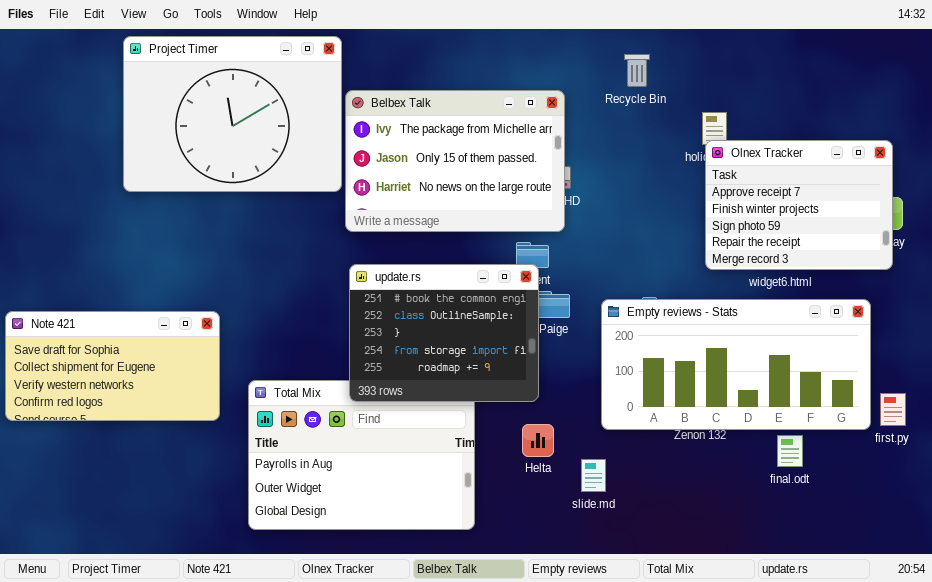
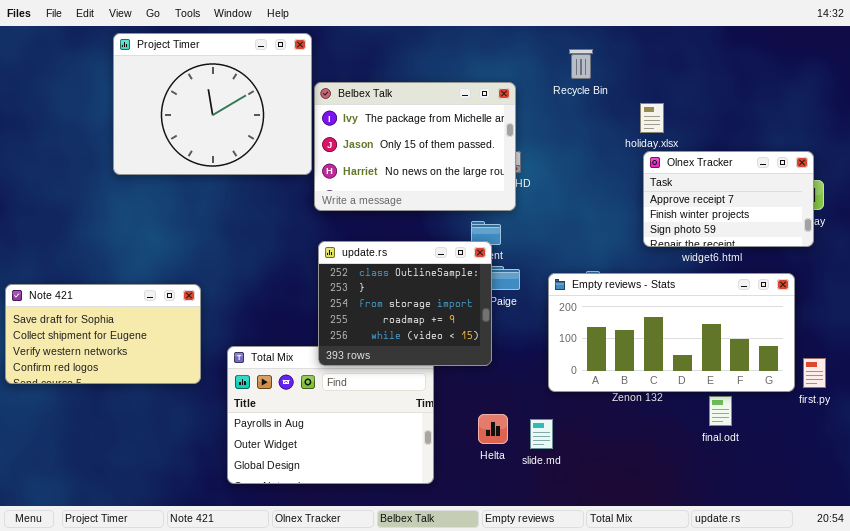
Olnex Tracker: [705,140,893,270] -> [643,151,814,247], resized
update.rs: [349,264,539,402] -> [318,241,492,366], scrolled down 1 row
Helta: [522,424,554,457] -> [478,414,508,444], moved

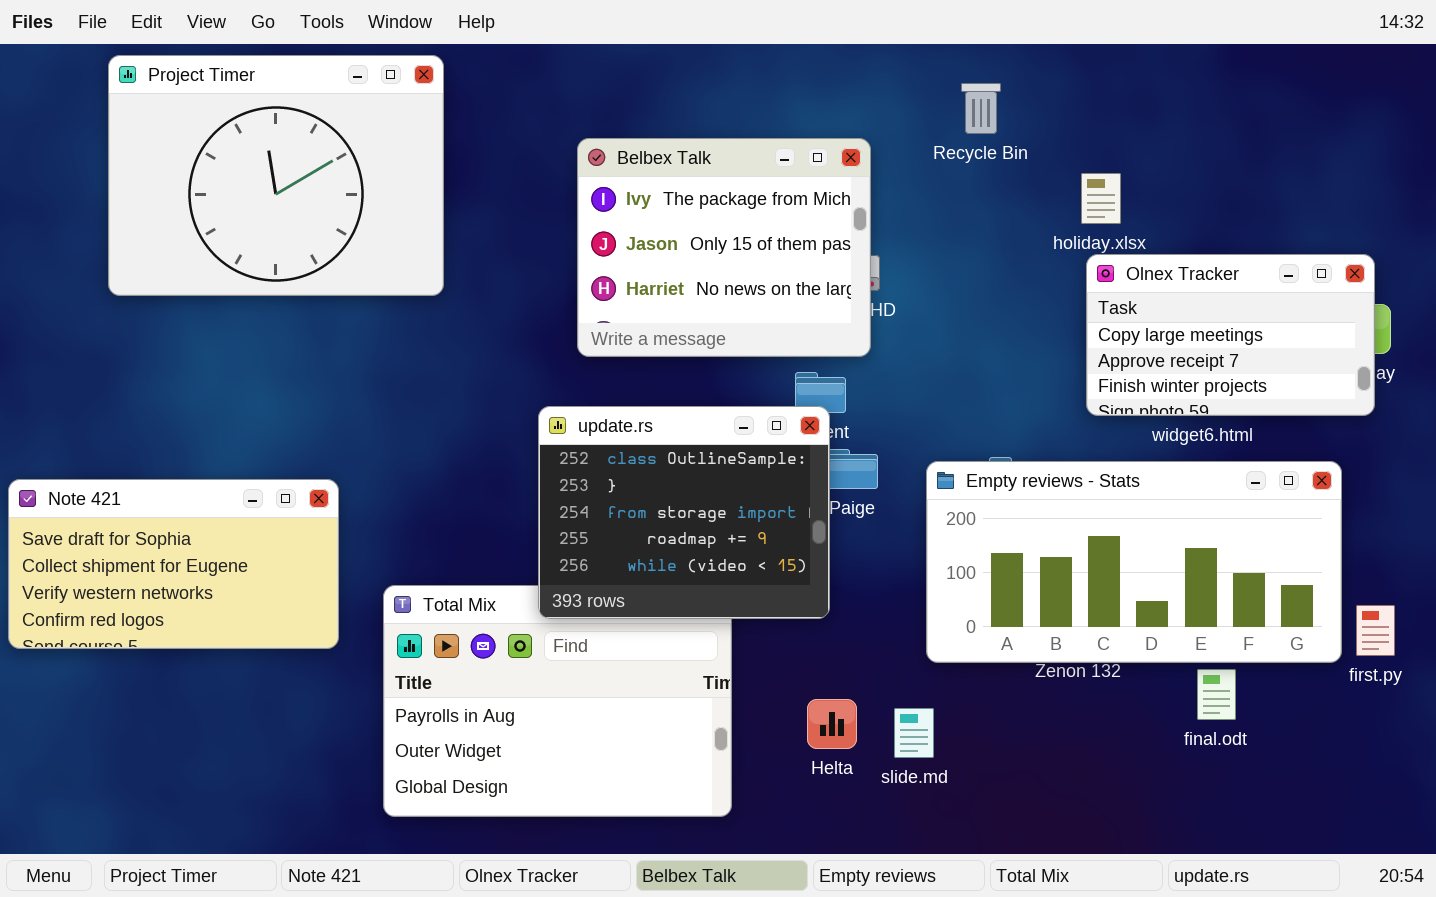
Project Timer: [113,33,312,175] -> [108,55,444,296], moved
Belbex Talk: [314,82,516,211] -> [577,138,871,357], resized
Olnex Tracker: [643,151,814,247] -> [1086,254,1375,416], scrolled up 1 row

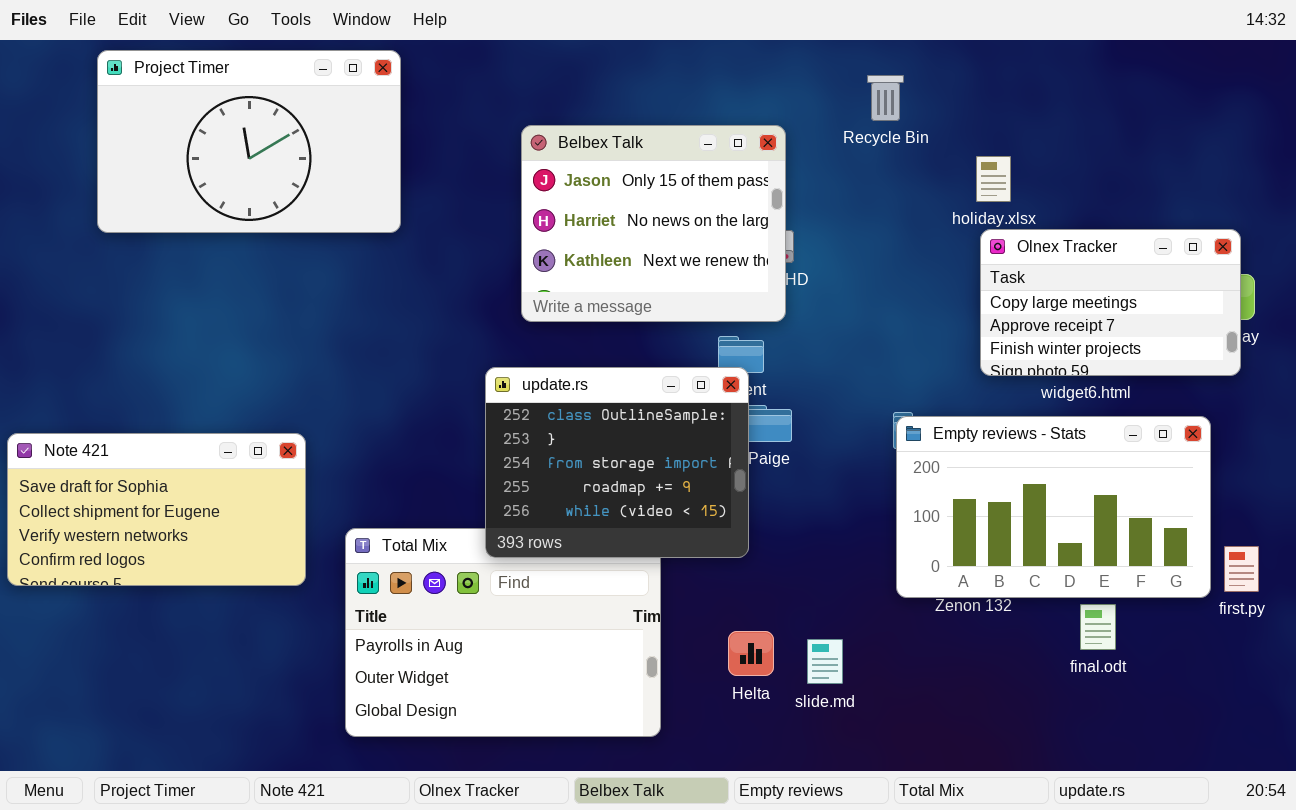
Project Timer: [108,55,444,296] -> [97,50,401,233], resized
Belbex Talk: [577,138,871,357] -> [521,125,786,322], scrolled down 1 row
Empty reviews - Stats: [926,461,1342,663] -> [896,416,1211,598], resized

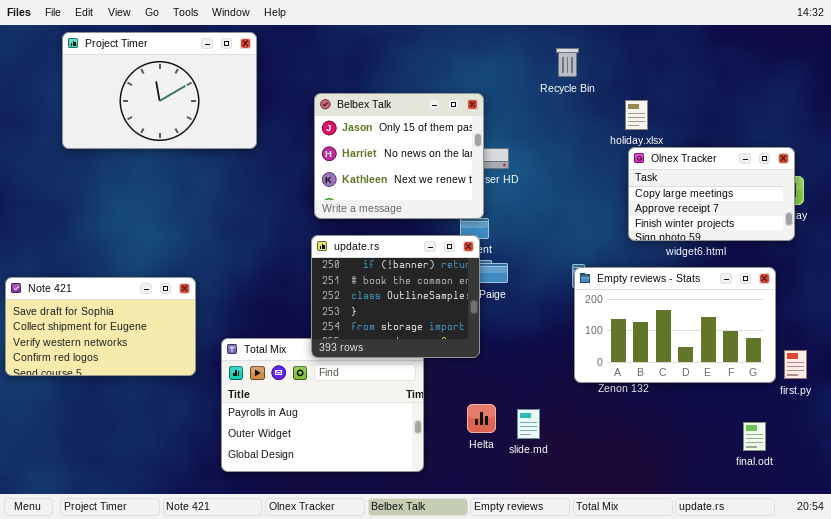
Belbex Talk: [521,125,786,322] -> [314,93,484,219], moved
update.rs: [485,367,749,558] -> [311,235,480,358], scrolled up 2 rows
final.odt: [1080,604,1116,650] -> [743,422,766,451], moved

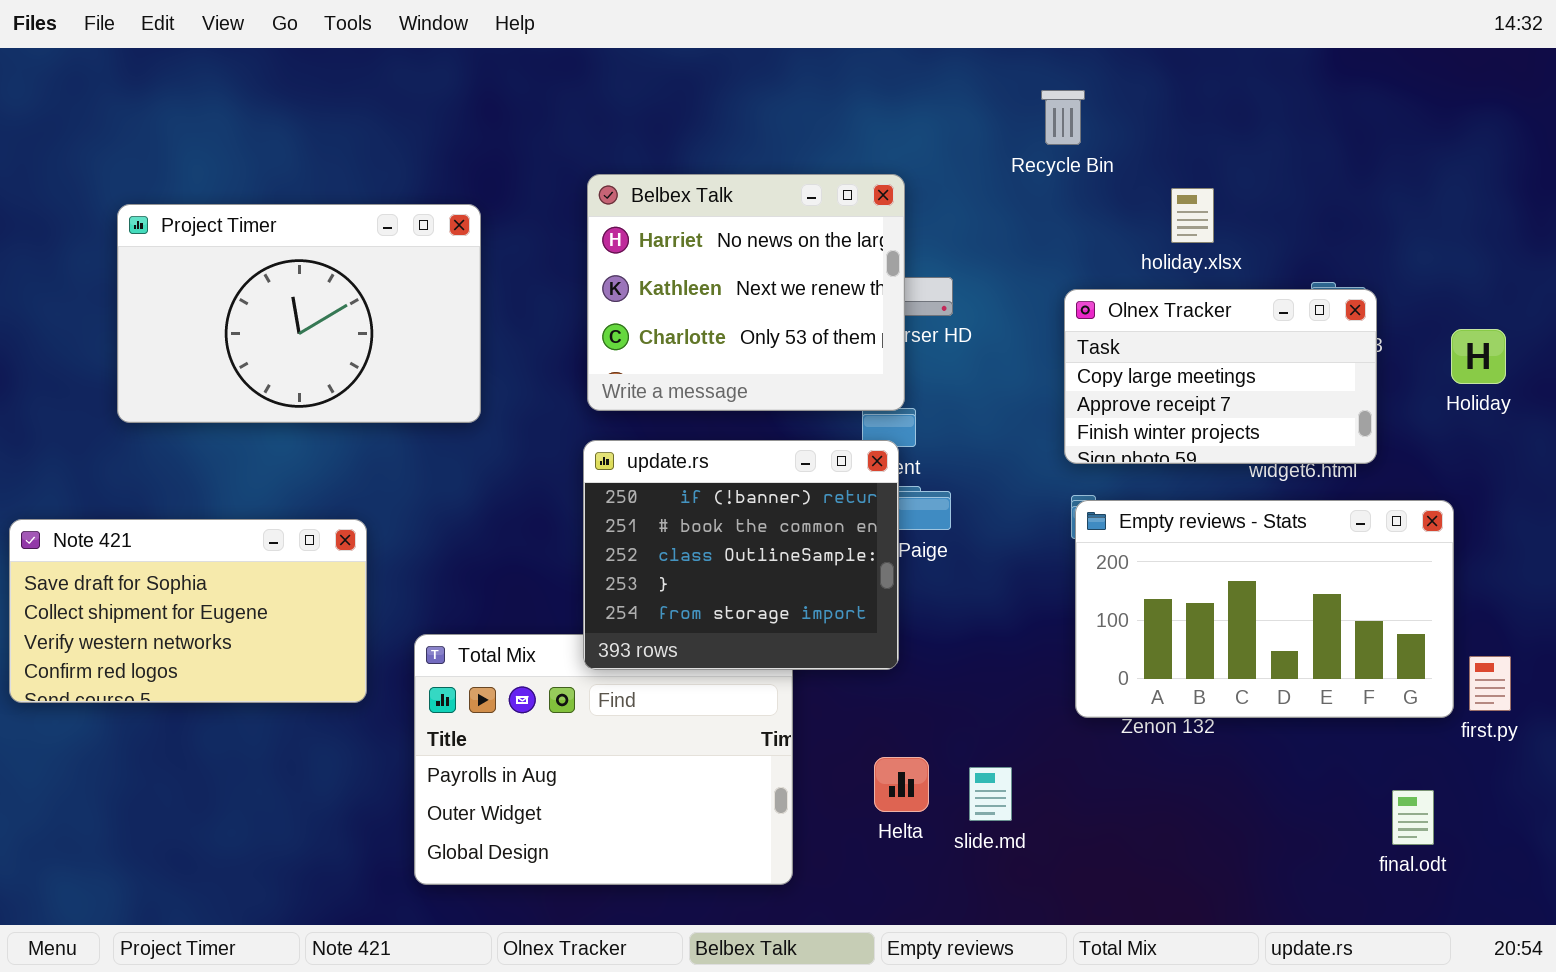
Project Timer: [62,32,257,149] -> [117,204,481,423], moved
Belbex Talk: [314,93,484,219] -> [587,174,905,411], scrolled down 1 row
Olnex Tracker: [628,147,795,241] -> [1064,289,1377,464], moved

